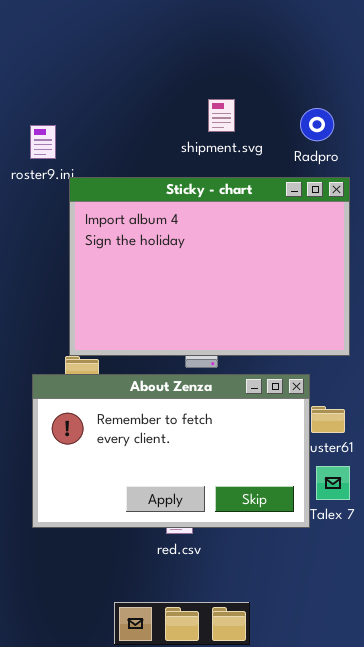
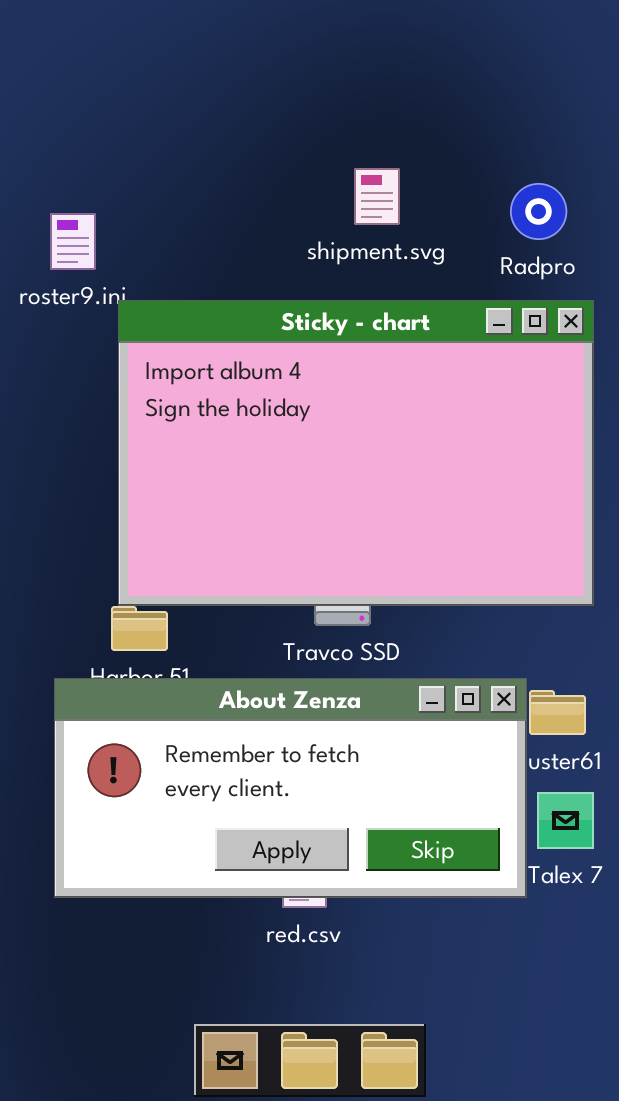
About Zenza: [32,374,310,528] -> [54,678,527,898], resized

